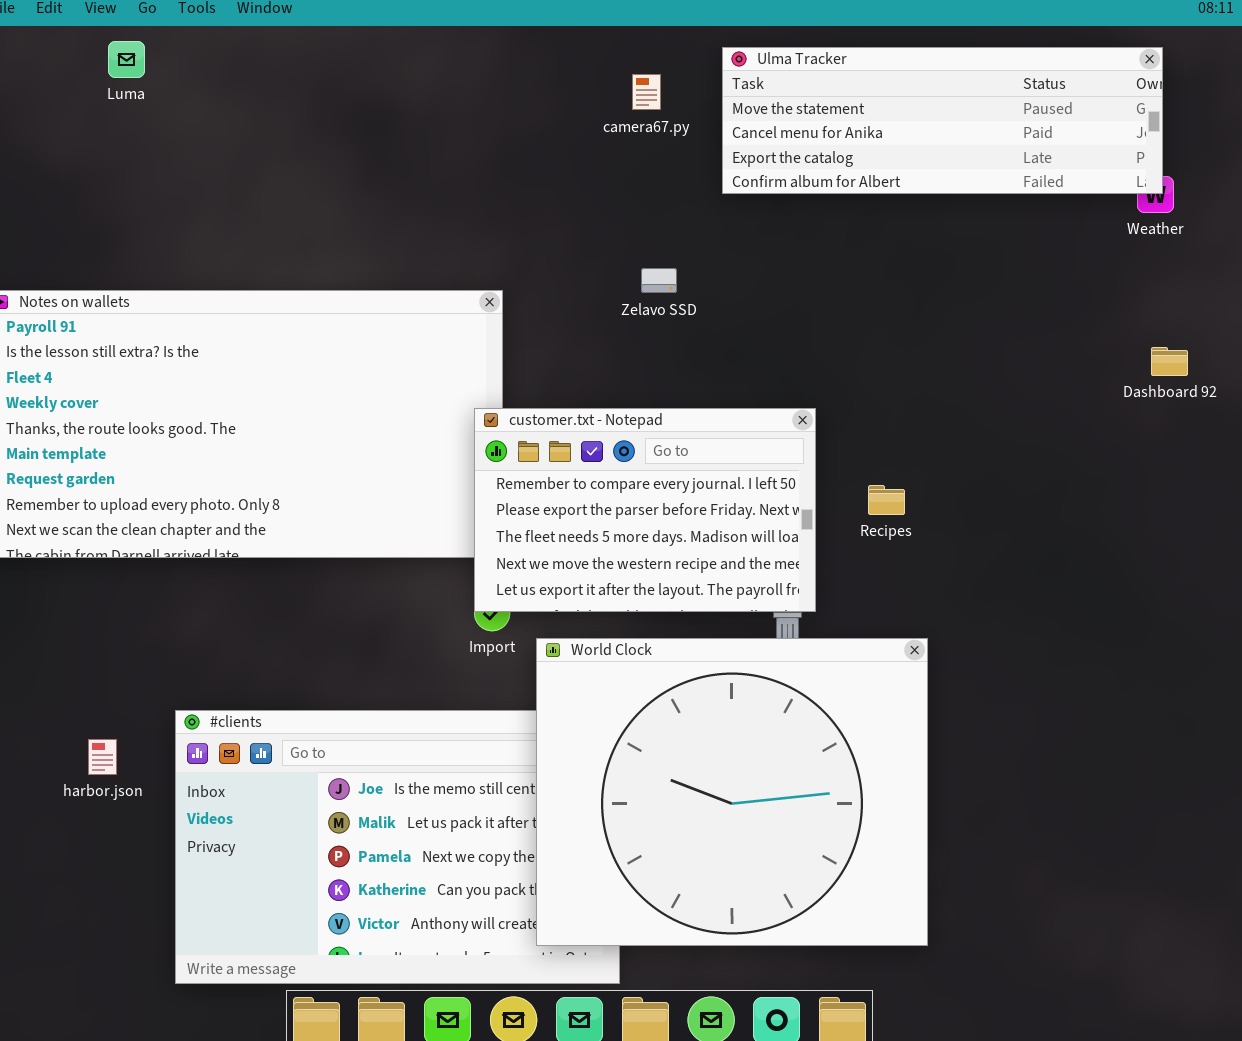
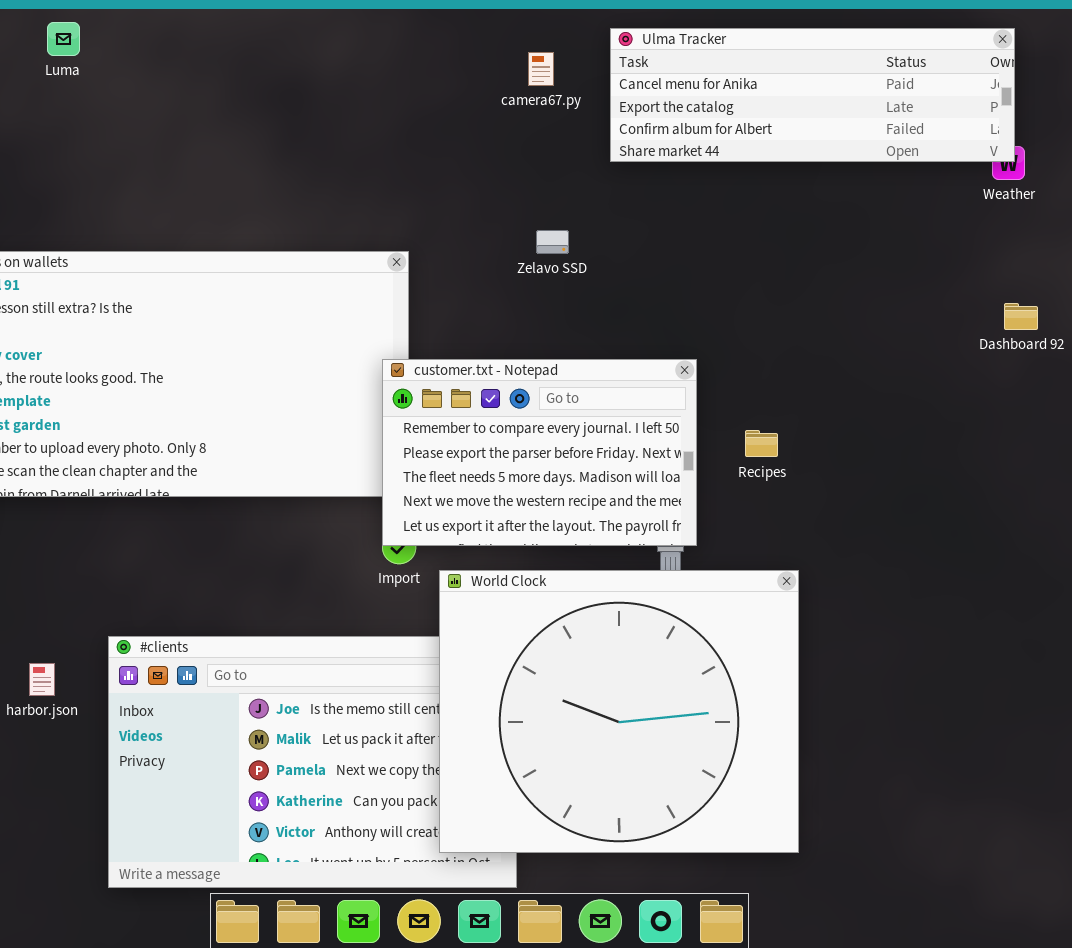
Ulma Tracker: [722,47,1163,194] -> [610,28,1015,162], scrolled down 1 row

